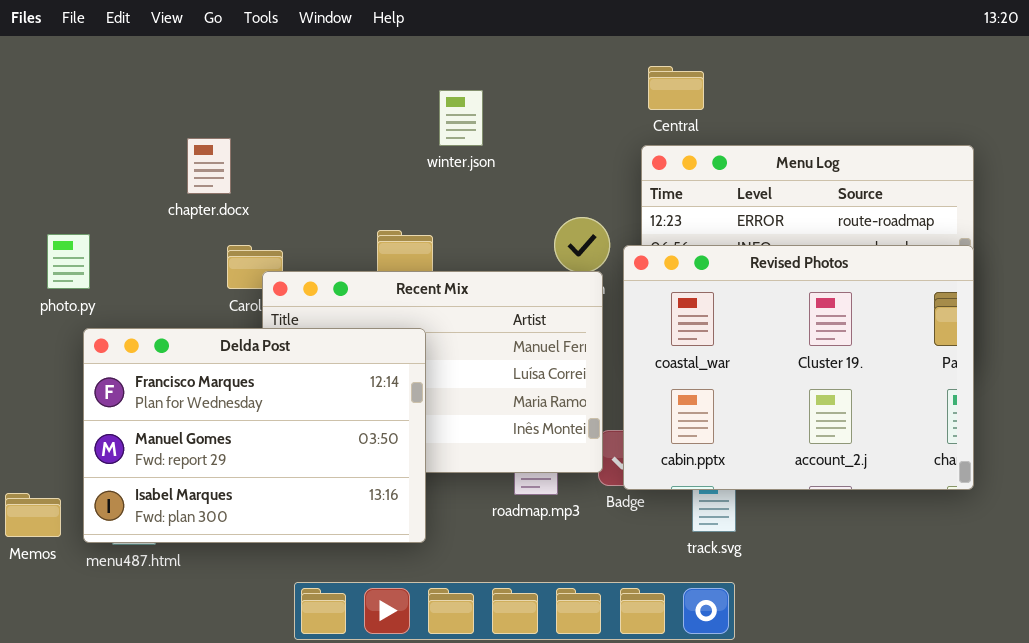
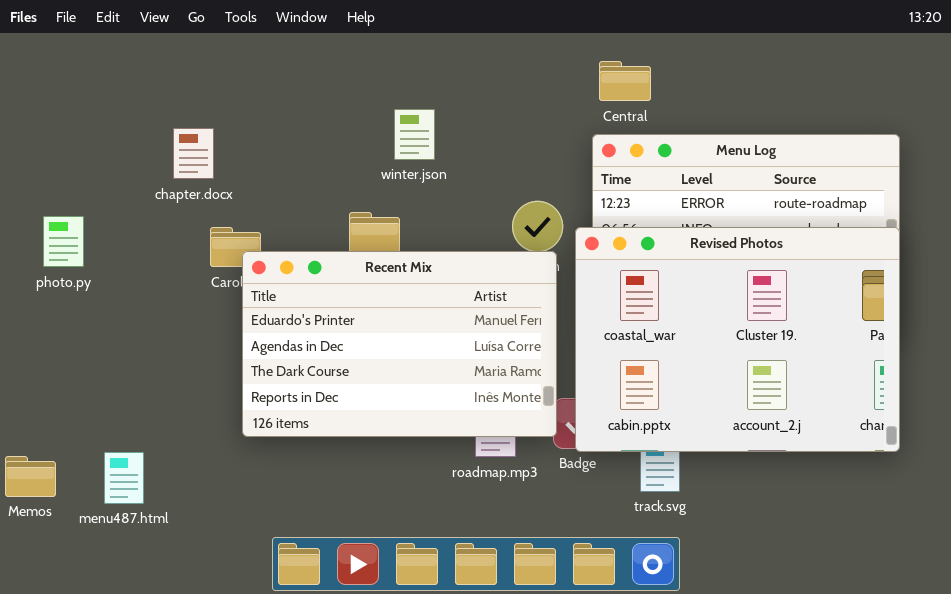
winter.json: [439,90,483,146] -> [394,109,435,160], moved
Delda Post: [83,328,426,543] -> none, closed

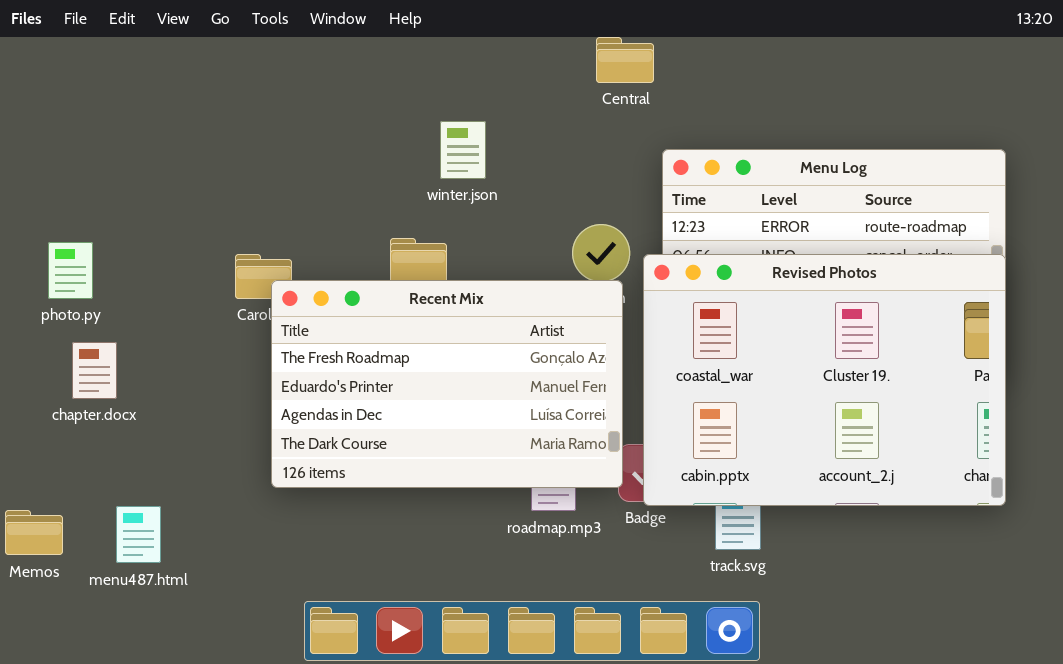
Central: [599,61,651,101] -> [596,37,654,83], moved
chapter.docx: [173,128,214,179] -> [72,342,117,399], moved
Recent Mix: [242,251,557,437] -> [271,280,623,488], scrolled up 1 row

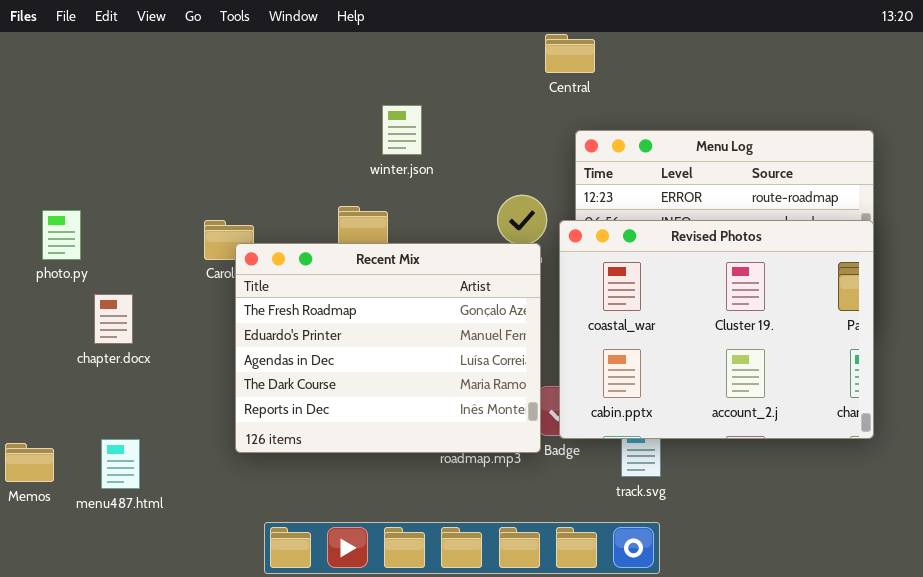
Central: [596,37,654,83] -> [545,34,595,73], moved
Recent Mix: [271,280,623,488] -> [235,243,541,453], resized
chapter.docx: [72,342,117,399] -> [94,294,133,344], moved

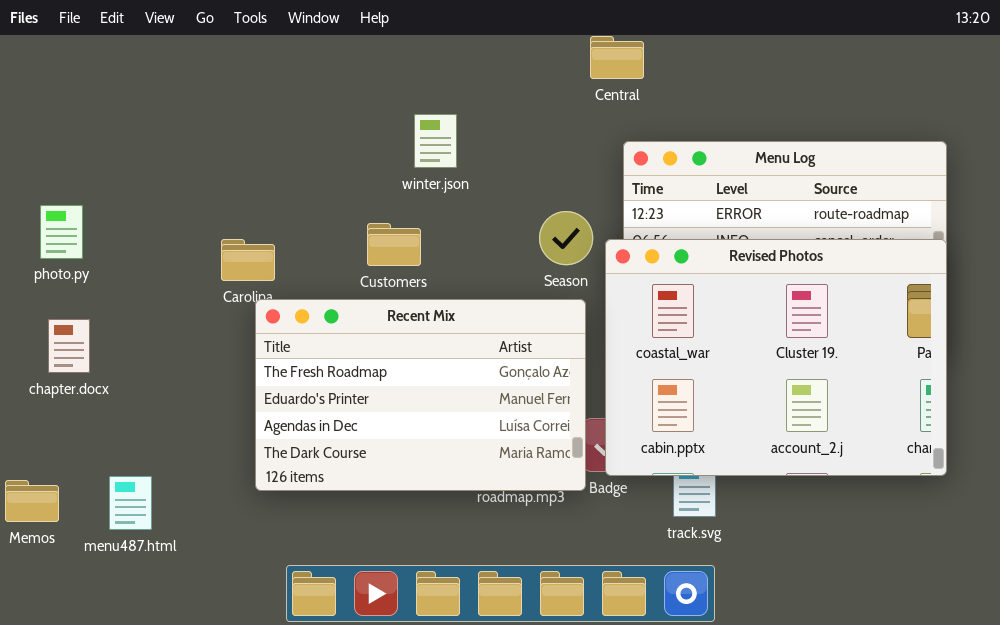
photo.py: [42,210,81,260] -> [40,205,83,259], moved
Recent Mix: [235,243,541,453] -> [255,299,586,491], resized
chapter.docx: [94,294,133,344] -> [48,319,90,373], moved

